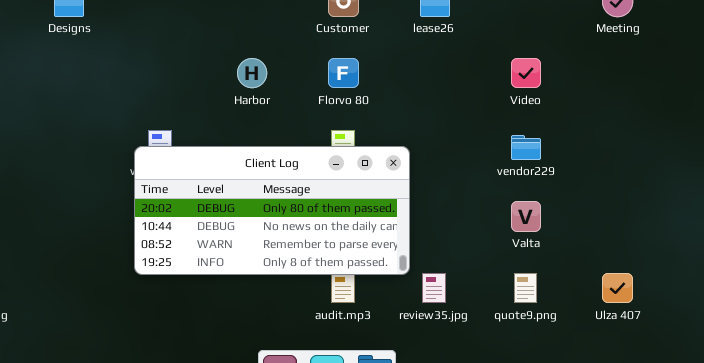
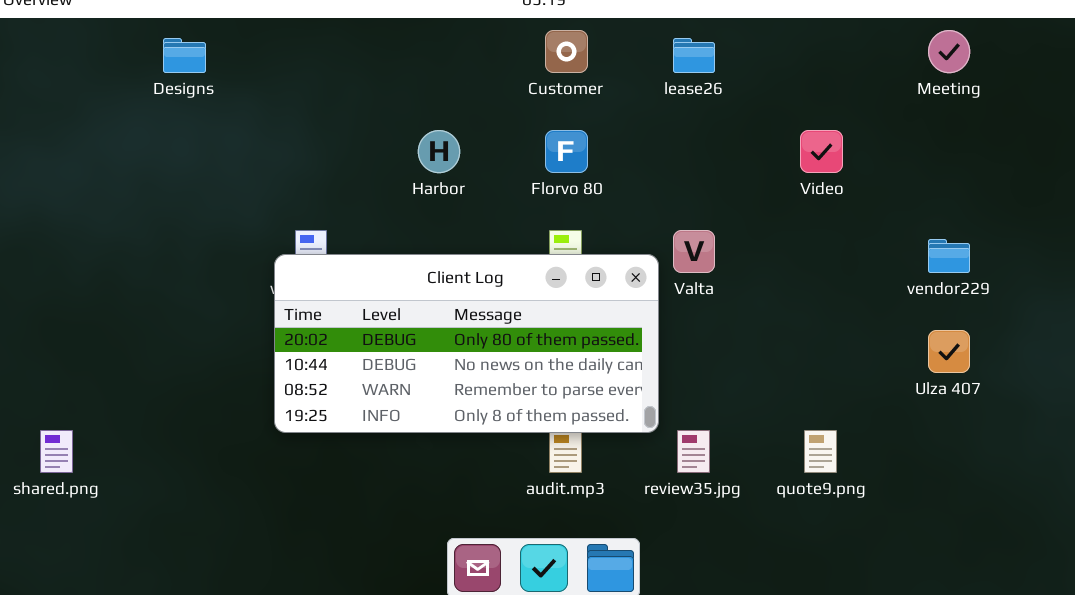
vendor229: [511,135,541,160] -> [928,239,970,273], moved
Valta: [511,201,541,232] -> [673,230,715,273], moved
Ulza 407: [602,273,633,303] -> [928,330,970,373], moved

